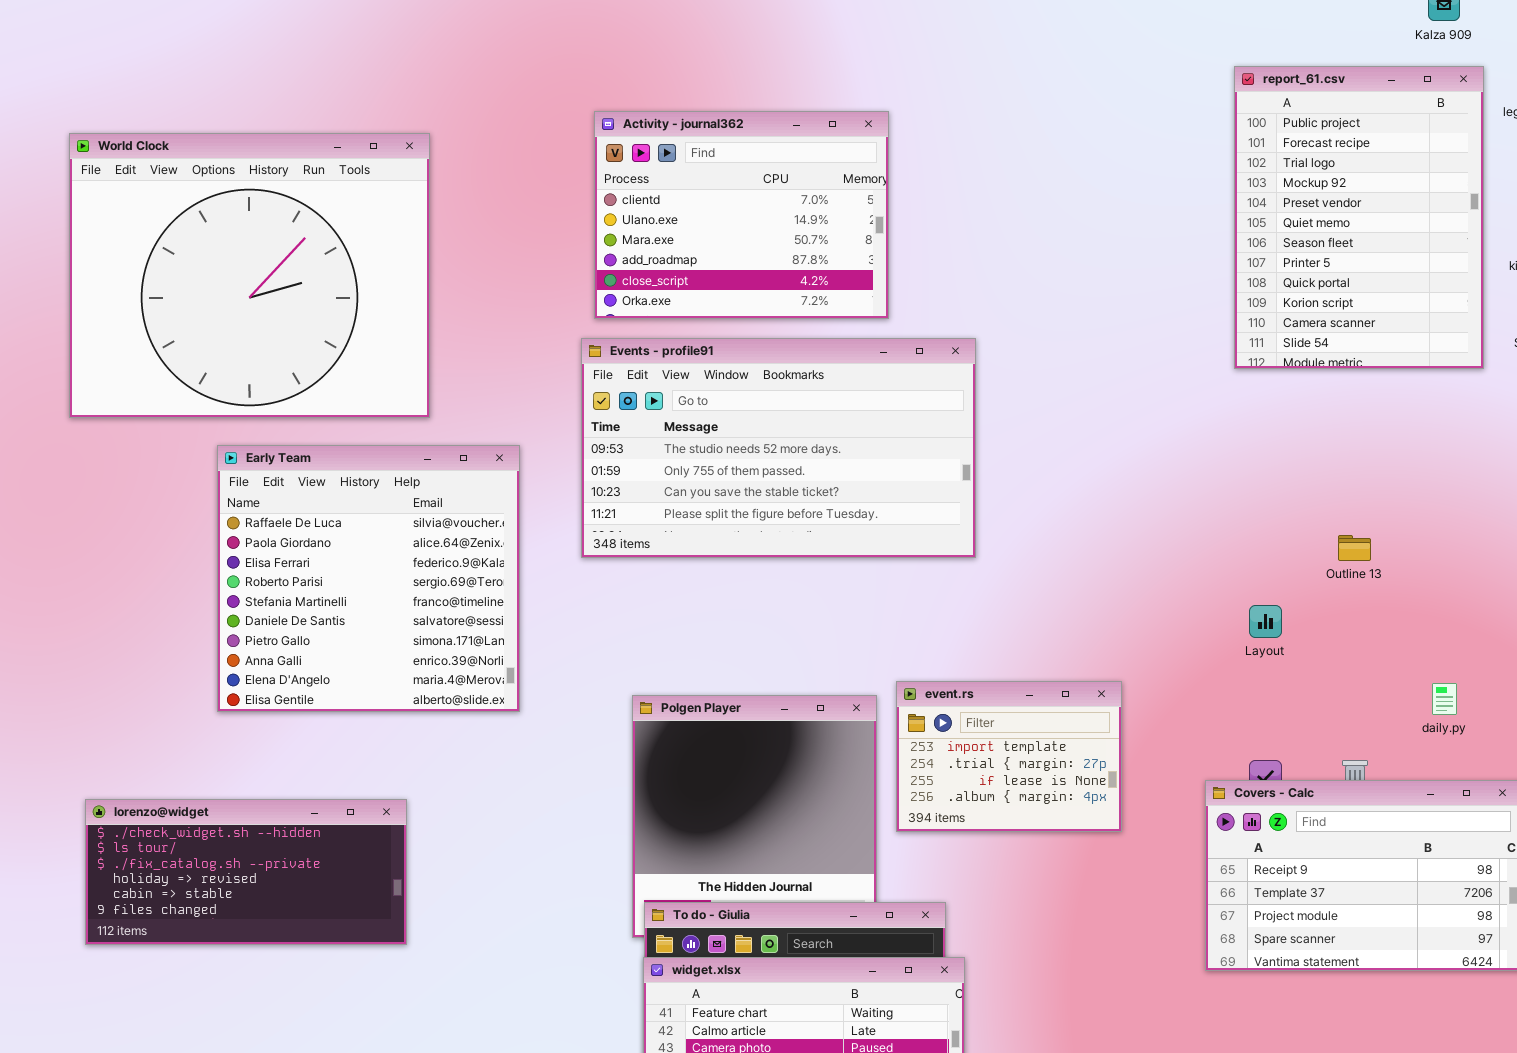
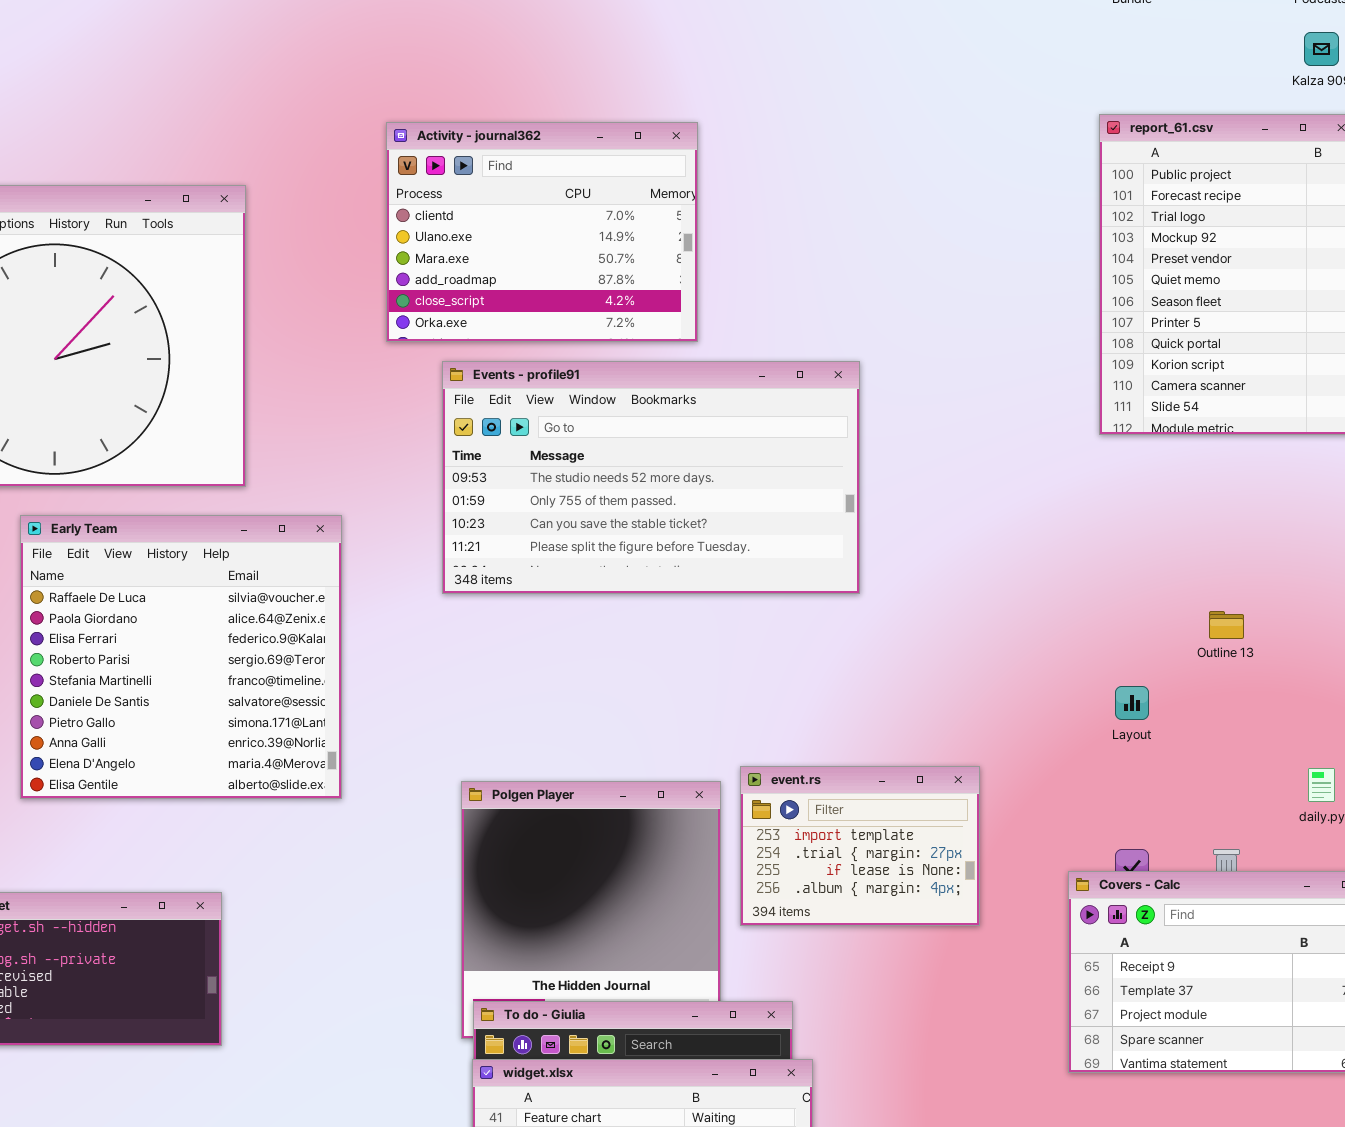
Activity - journal362: [594,111,889,319] -> [386,122,698,342], moved
Events - profile91: [581,338,976,558] -> [442,361,860,594], moved

